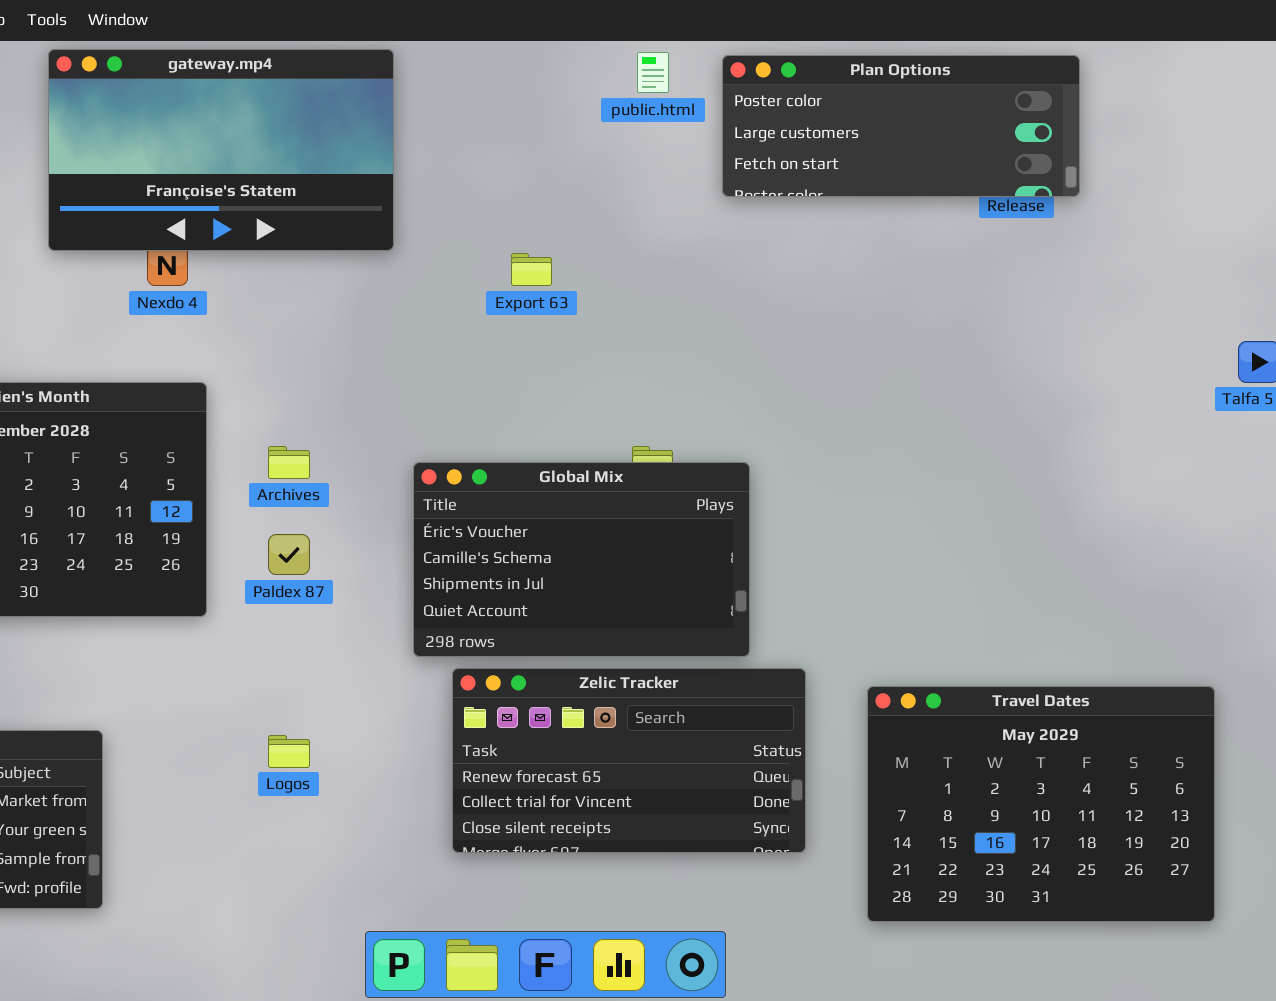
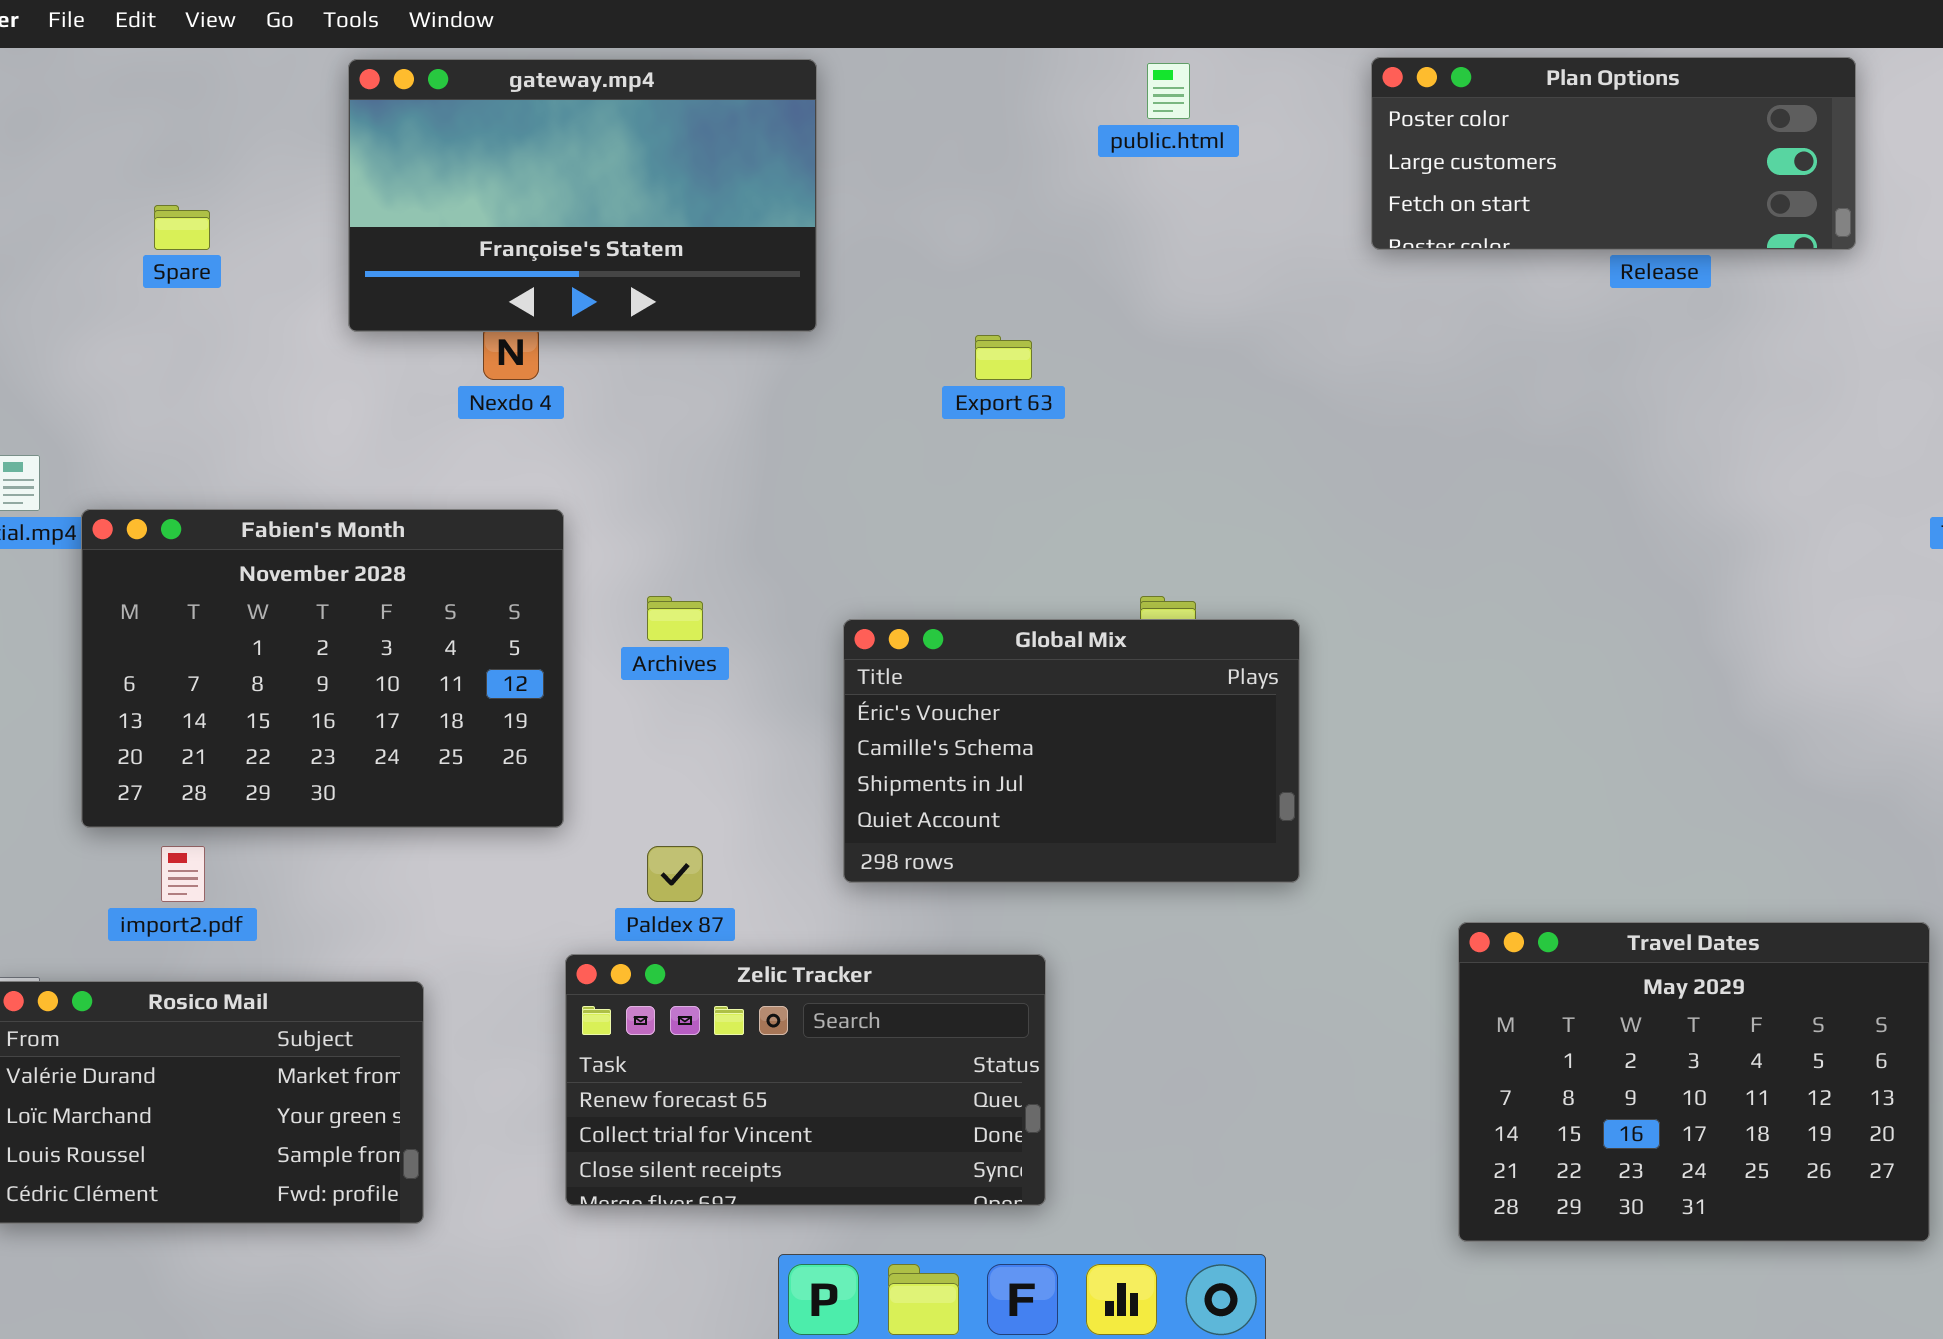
Plan Options: [722,55,1080,197] -> [1371,57,1856,250], moved
Paldex 87: [268,534,310,575] -> [647,846,703,902], moved
Zelic Tracker: [452,668,806,853] -> [565,954,1046,1206], moved

